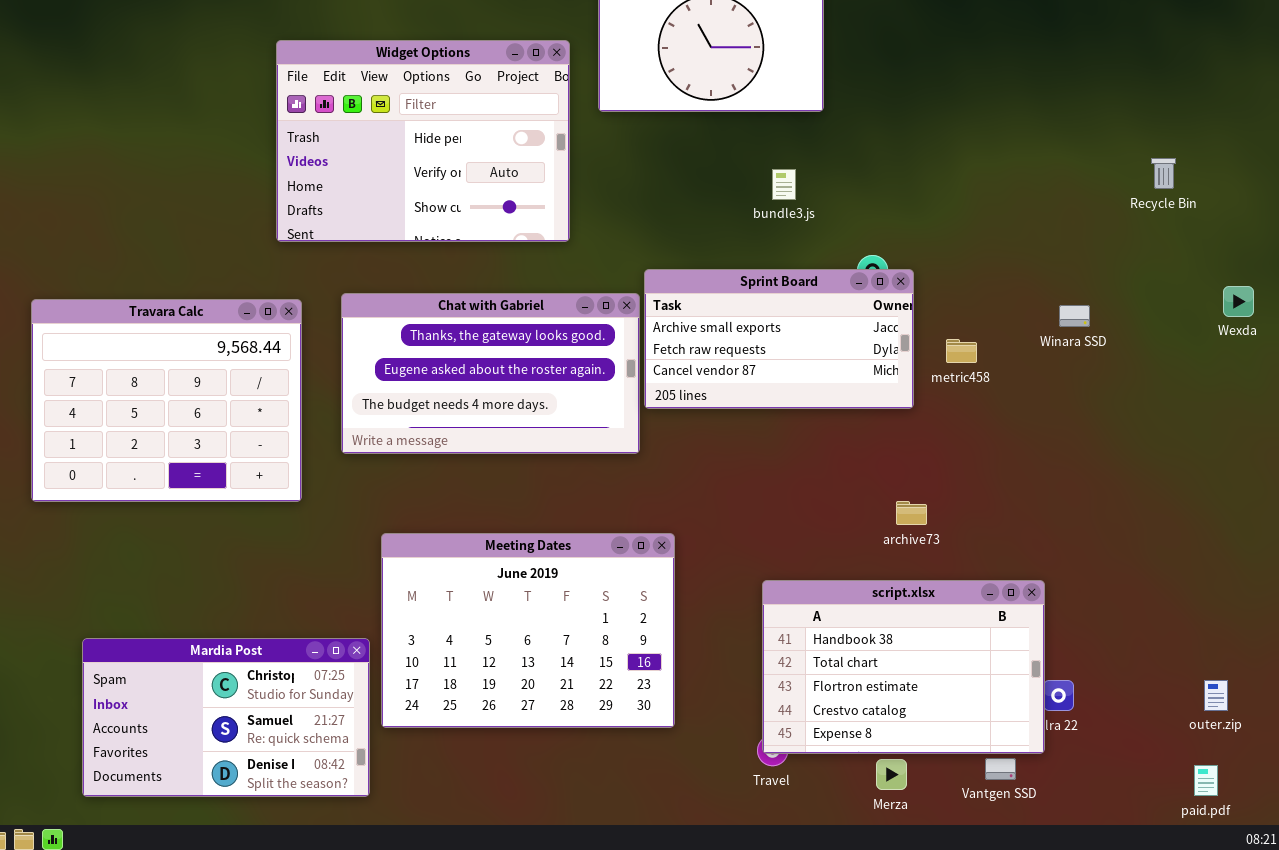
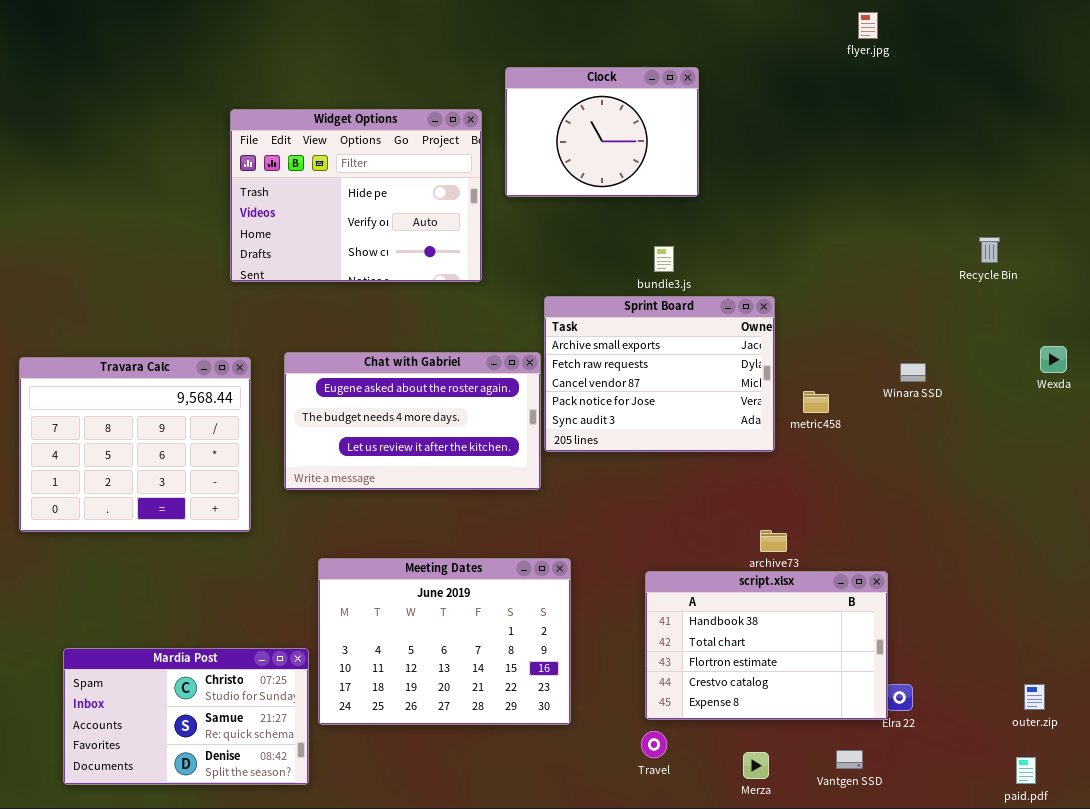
Widget Options: [276,40,570,242] -> [230,109,482,282], moved
Sprint Board: [644,269,914,409] -> [544,296,775,452], resized
Chat with Gabriel: [341,293,640,454] -> [284,352,541,490], scrolled down 1 row
script.xlsx: [762,580,1045,754] -> [645,571,888,720], moved

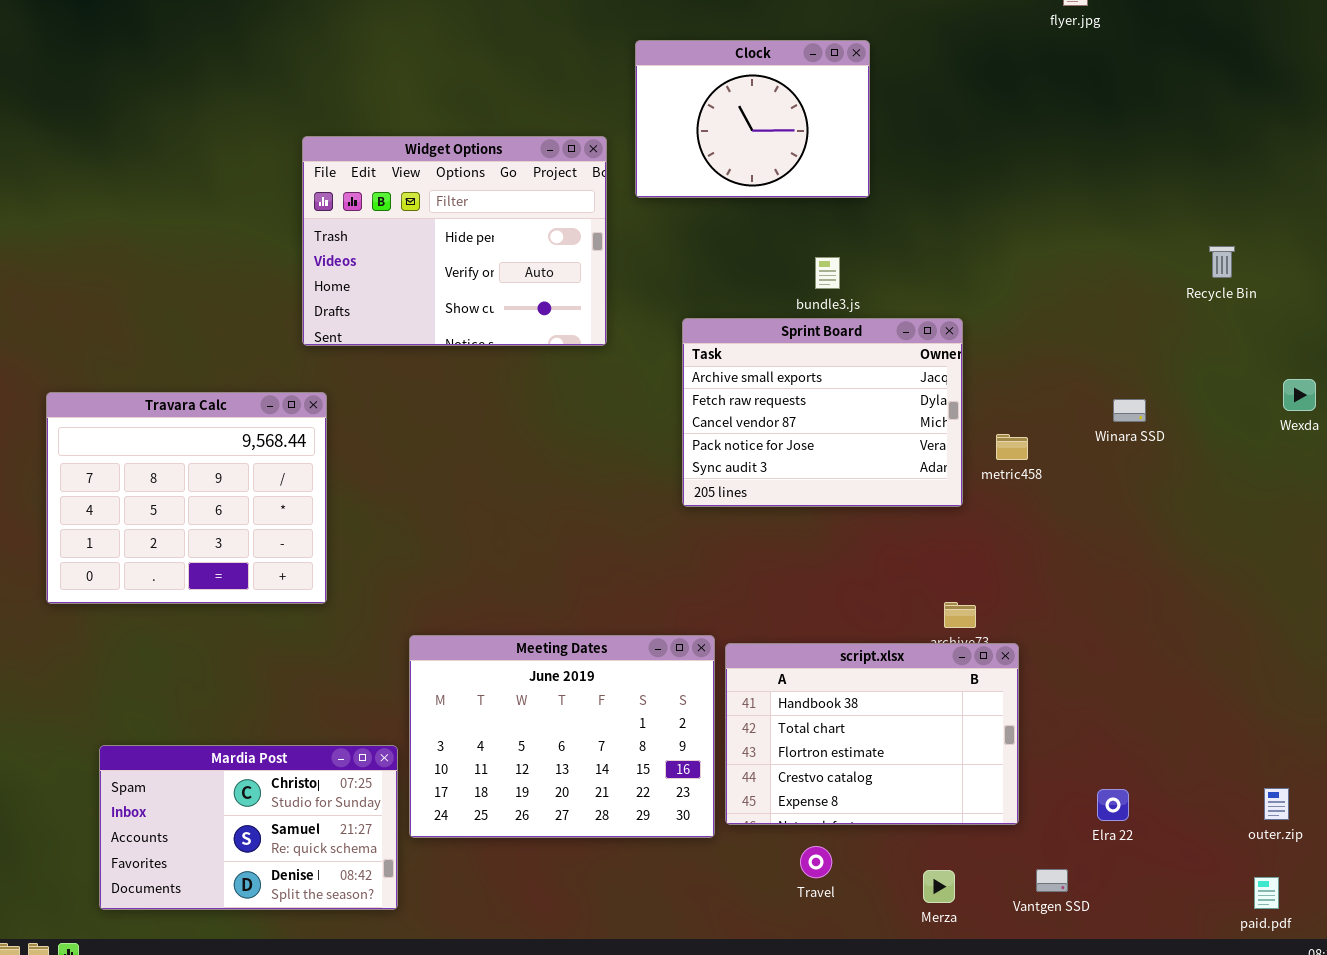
Widget Options: [230,109,482,282] -> [302,136,607,346], moved
Chat with Gabriel: [284,352,541,490] -> none, closed
script.xlsx: [645,571,888,720] -> [725,643,1019,825], moved

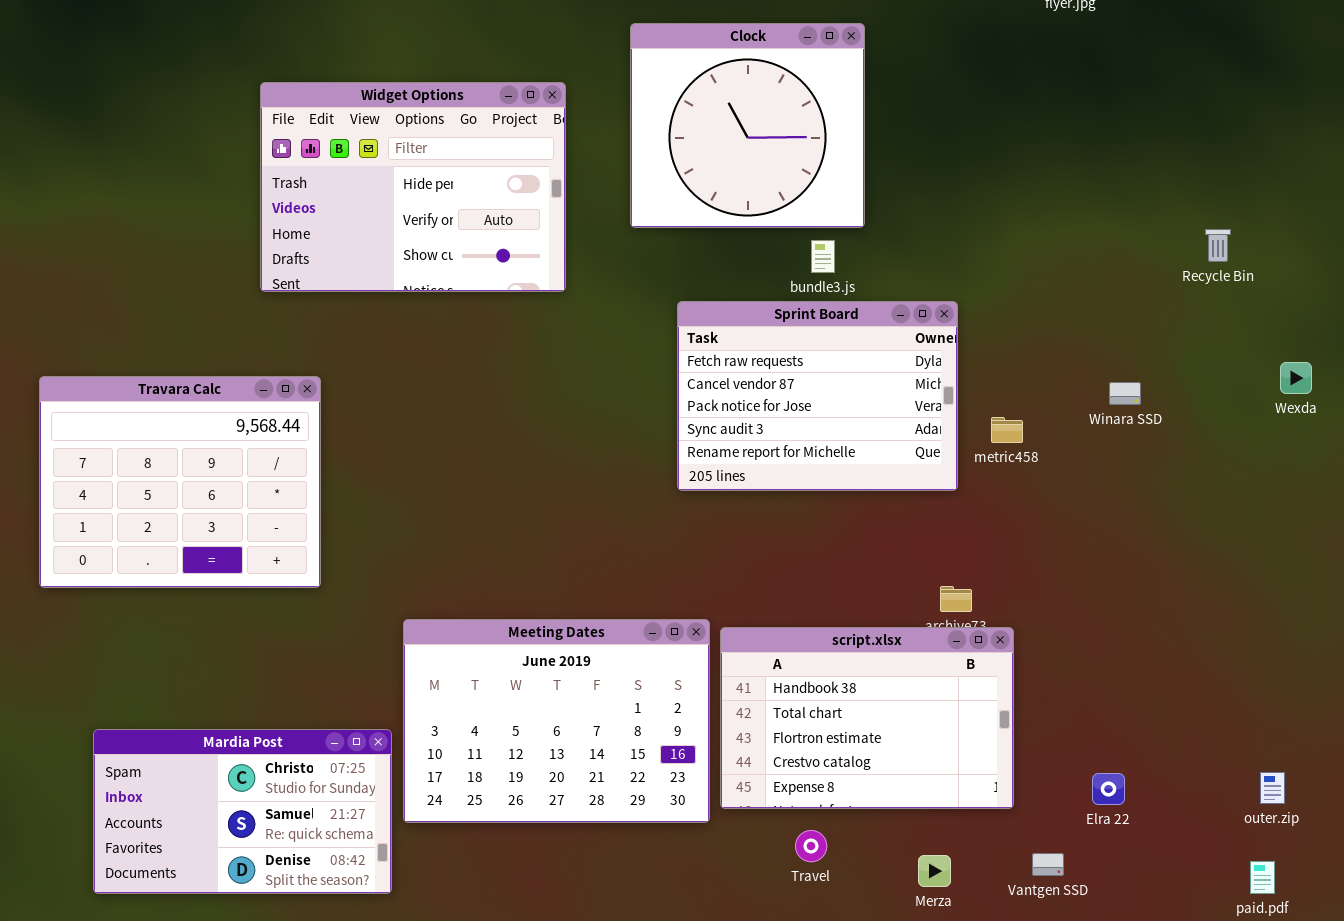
Clock: [635,40,870,198] -> [630,23,865,228], resized
Widget Options: [302,136,607,346] -> [260,82,566,292], moved
Sprint Board: [682,318,963,507] -> [677,301,958,491], scrolled down 1 row

